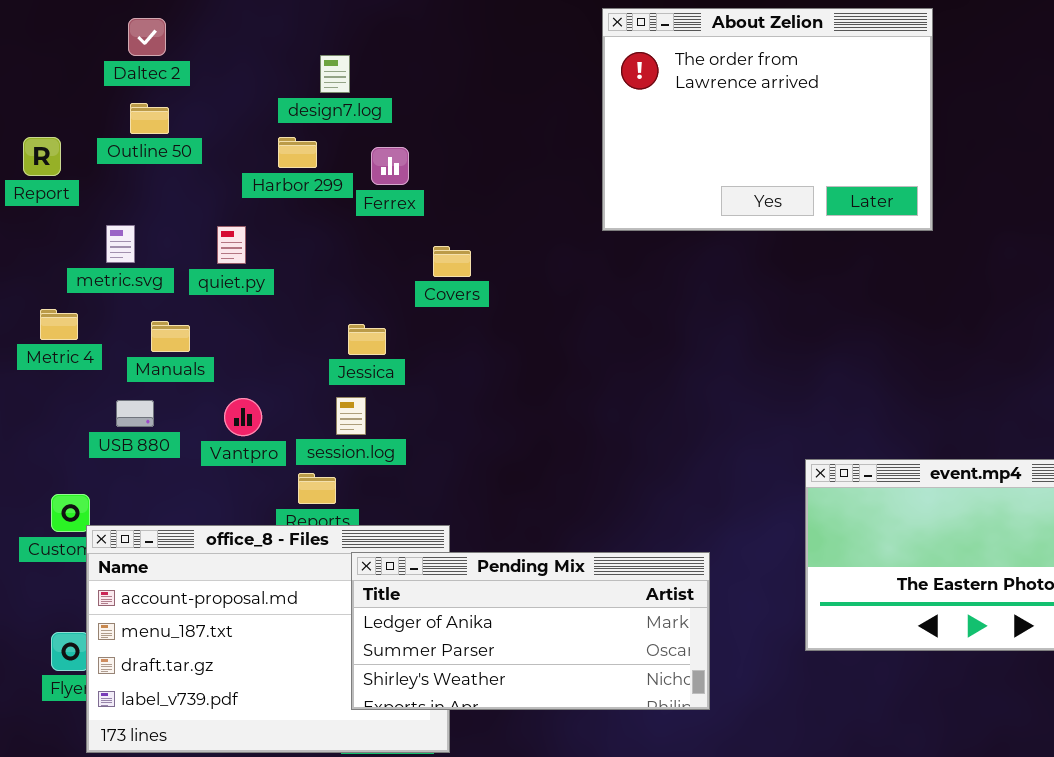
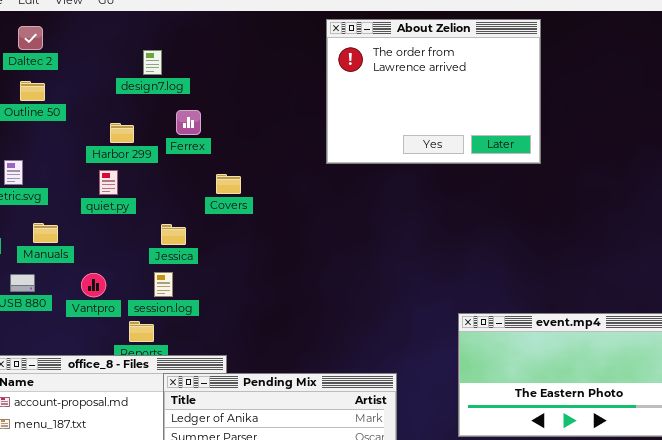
Harbor 299: [278,137,317,168] -> [110,123,134,143], moved
quiet.py: [217,226,246,264] -> [99,170,118,195], moved

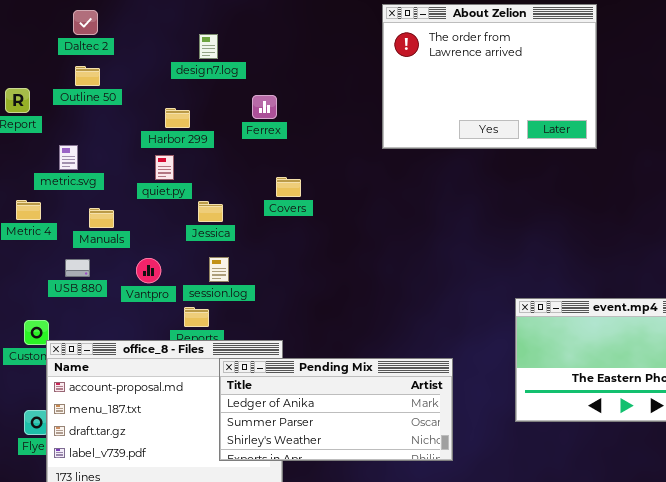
Ferrex: [176,110,201,135] -> [252,95,277,119], moved
Covers: [216,174,241,194] -> [276,177,301,197], moved
Jessica: [161,224,186,245] -> [198,201,223,222], moved

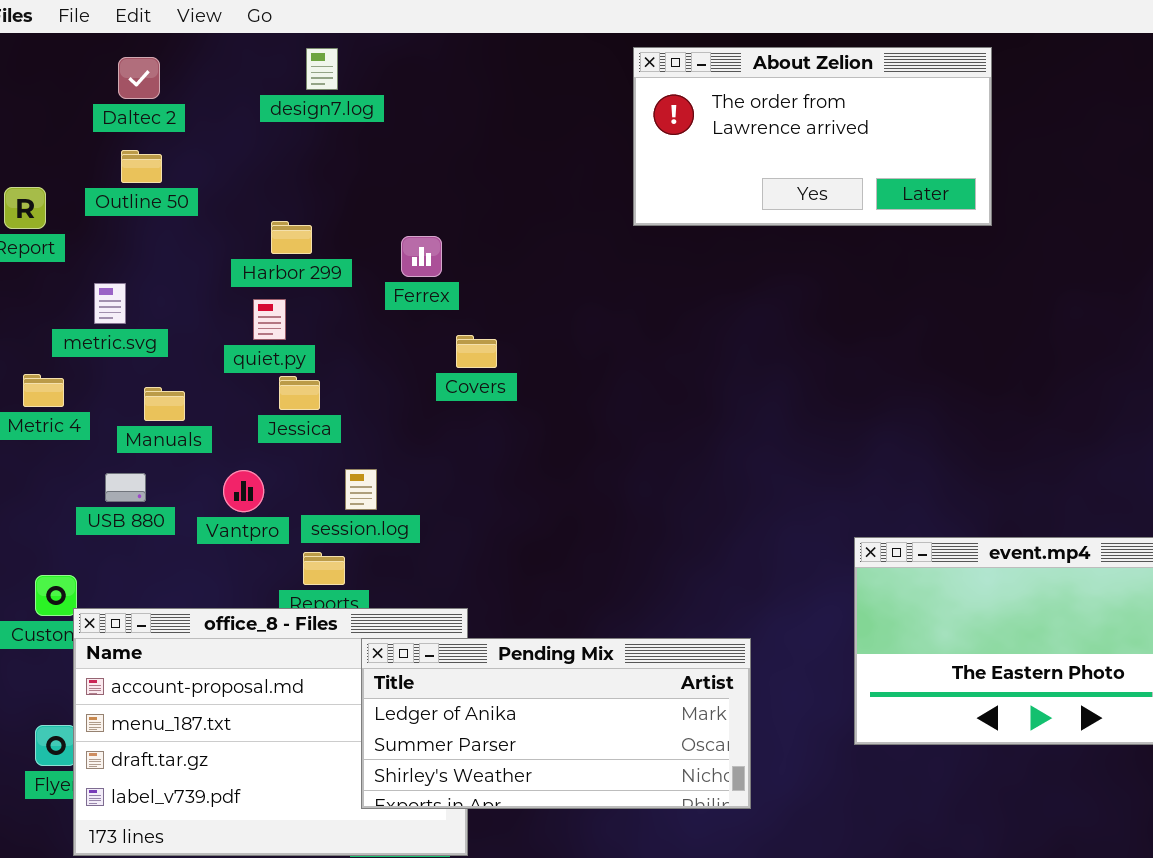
About Zelion: [382,4,597,149] -> [633,47,992,226], resized
design7.log: [199,34,218,59] -> [306,48,338,90], moved
Ferrex: [252,95,277,119] -> [401,236,442,277], moved
Jessica: [198,201,223,222] -> [279,376,320,410], moved

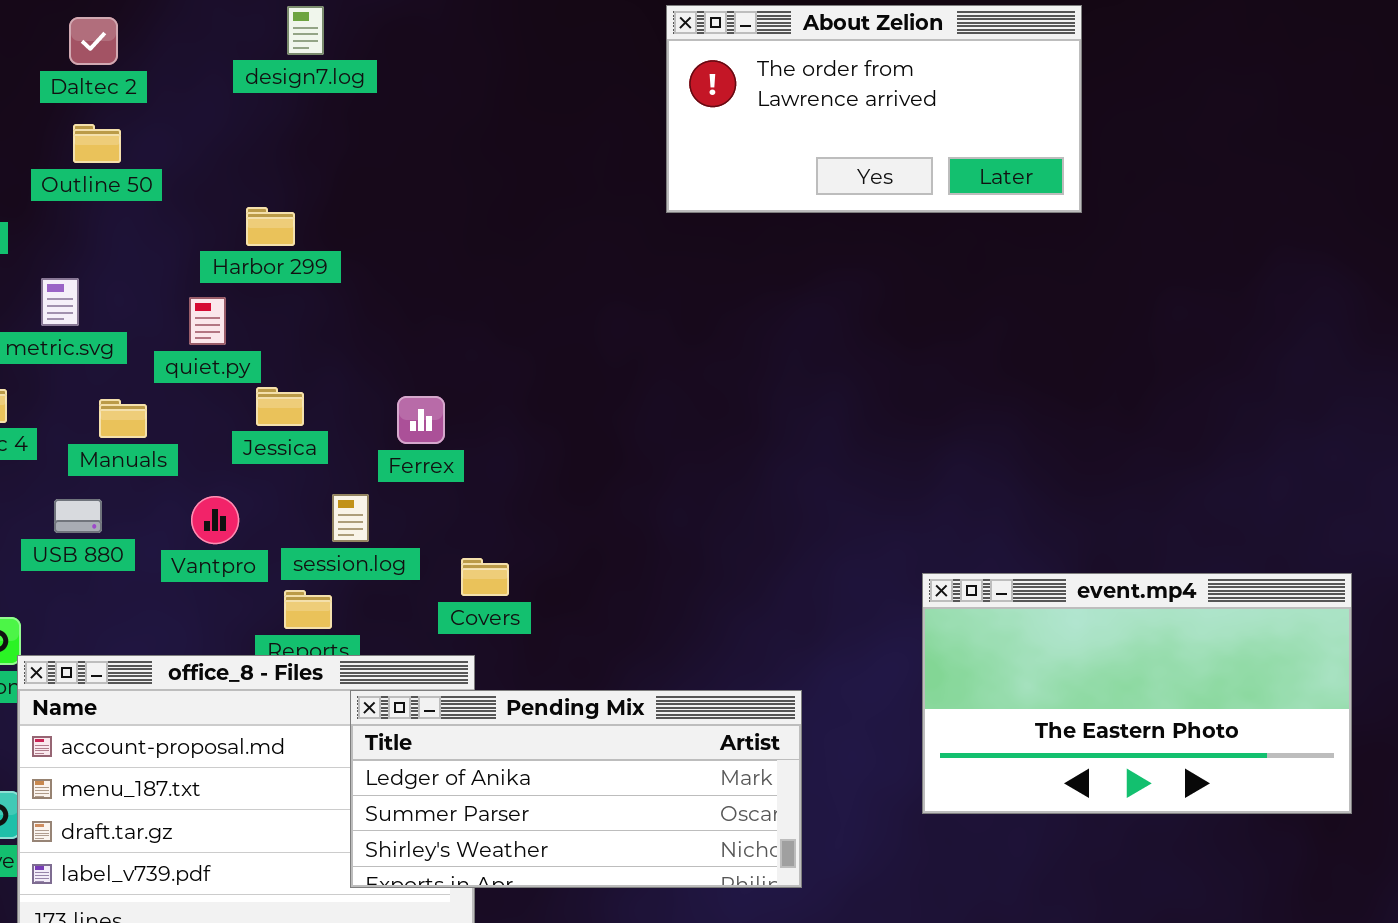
Ferrex: [401,236,442,277] -> [397,396,445,444], moved
quiet.py: [253,299,286,340] -> [189,297,226,345], moved
Covers: [456,335,497,368] -> [461,558,509,596], moved

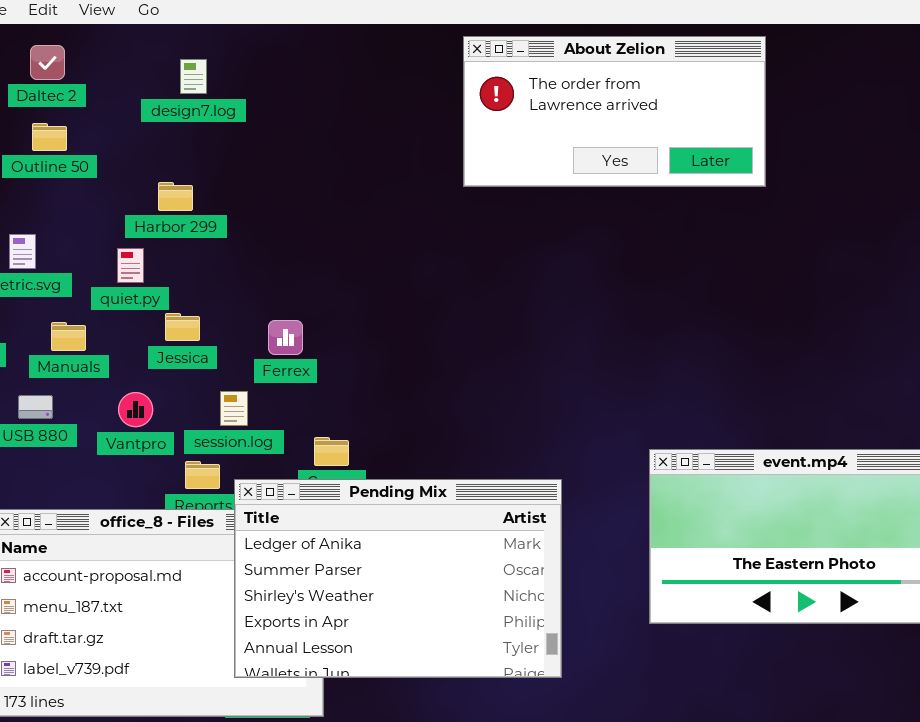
design7.log: [287,6,324,55] -> [180,59,207,94], moved
Pending Mix: [350,690,802,888] -> [234,479,562,678], resized

